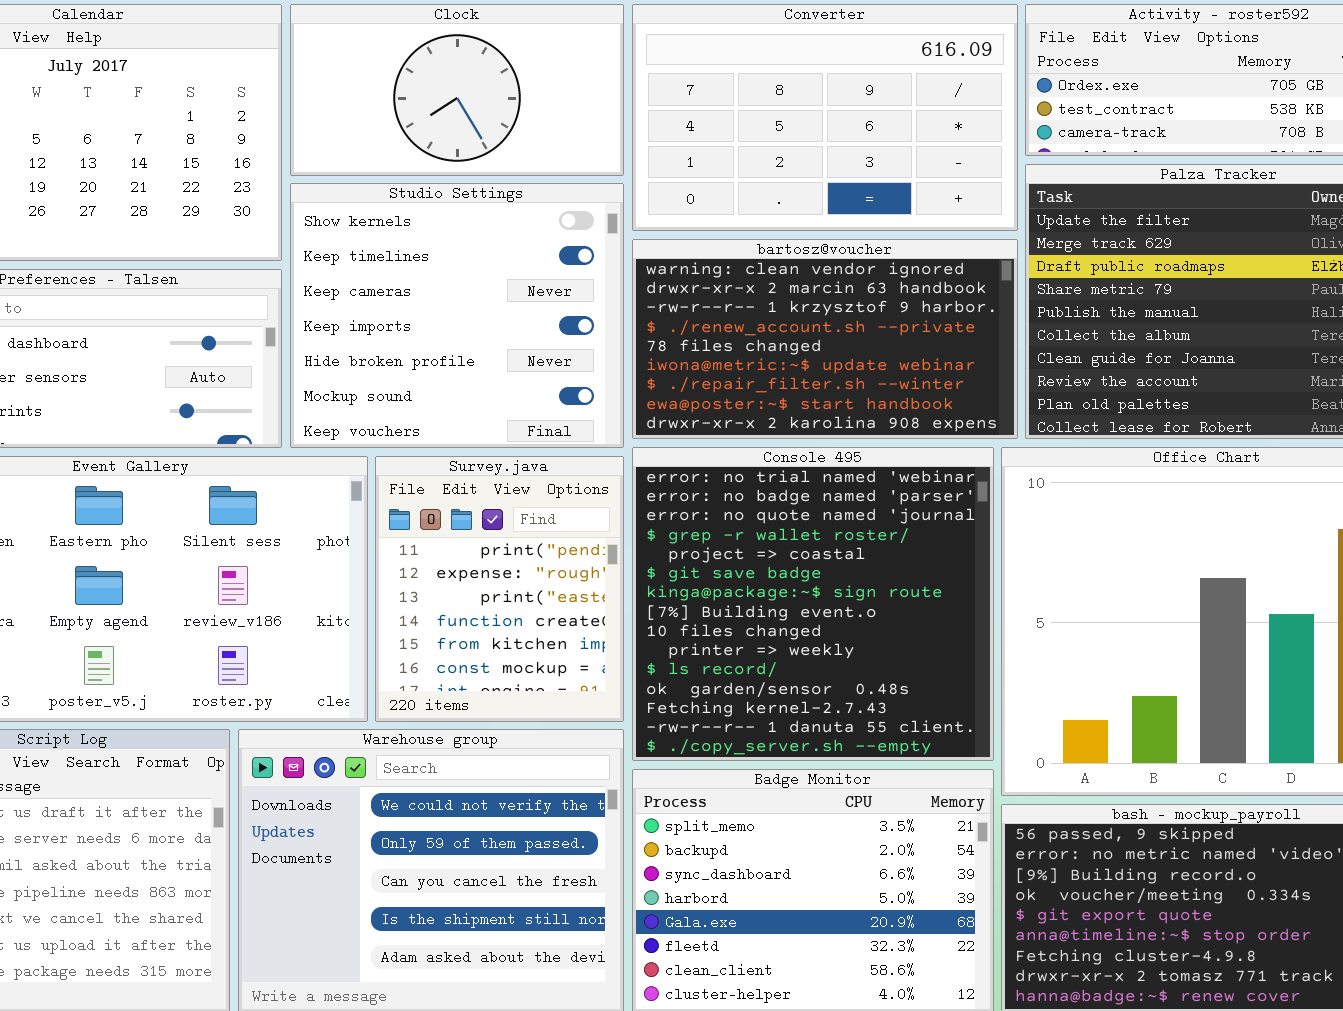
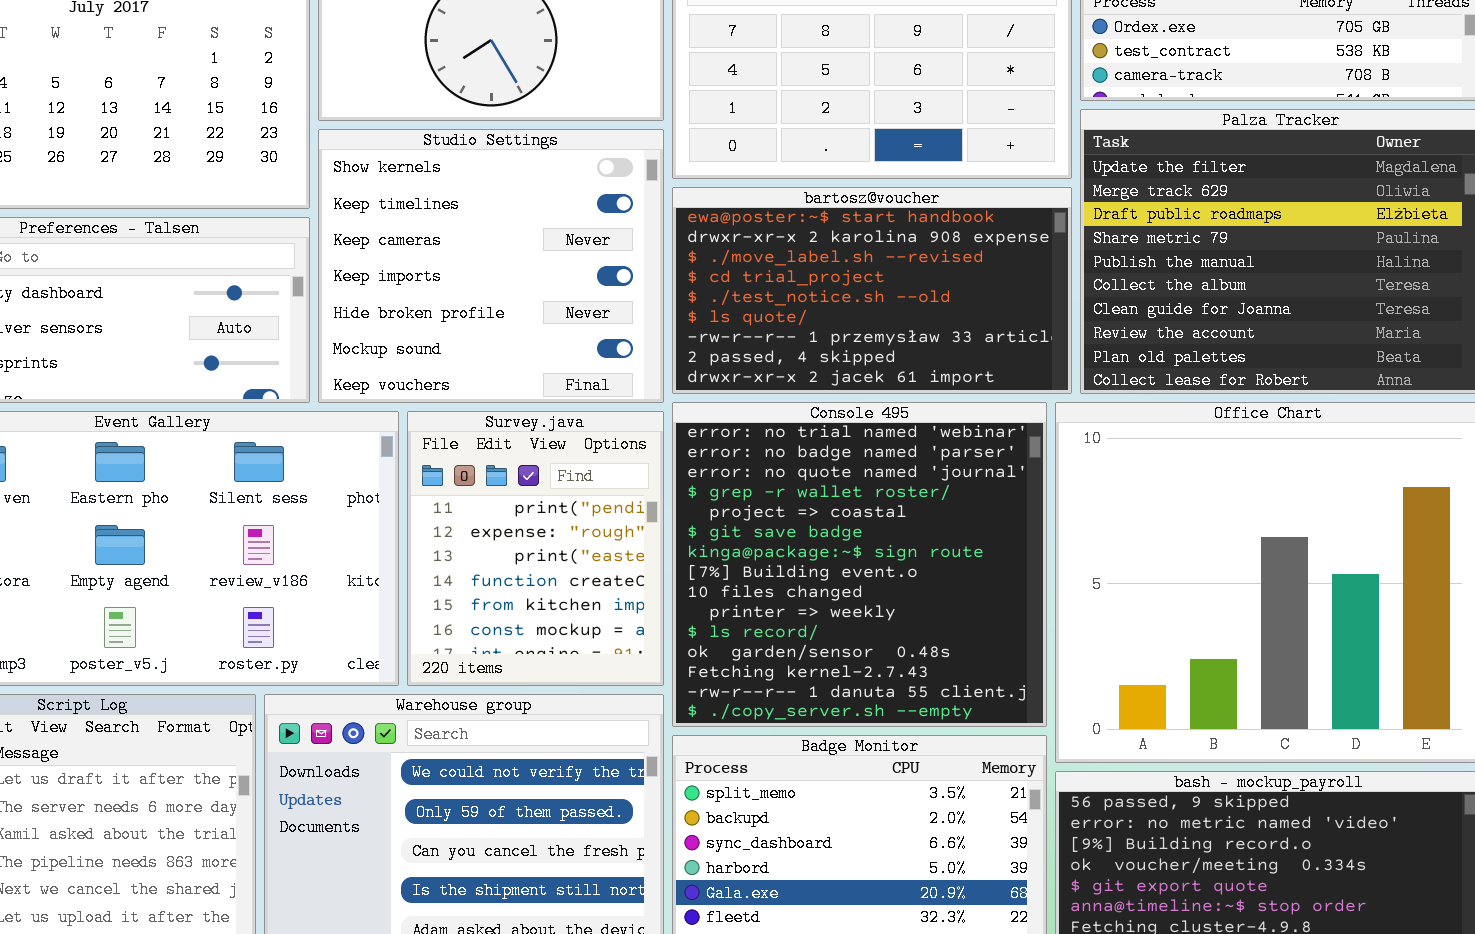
bartosz@voucher: [632,239,1018,439] -> [672,187,1072,394], scrolled down 7 rows

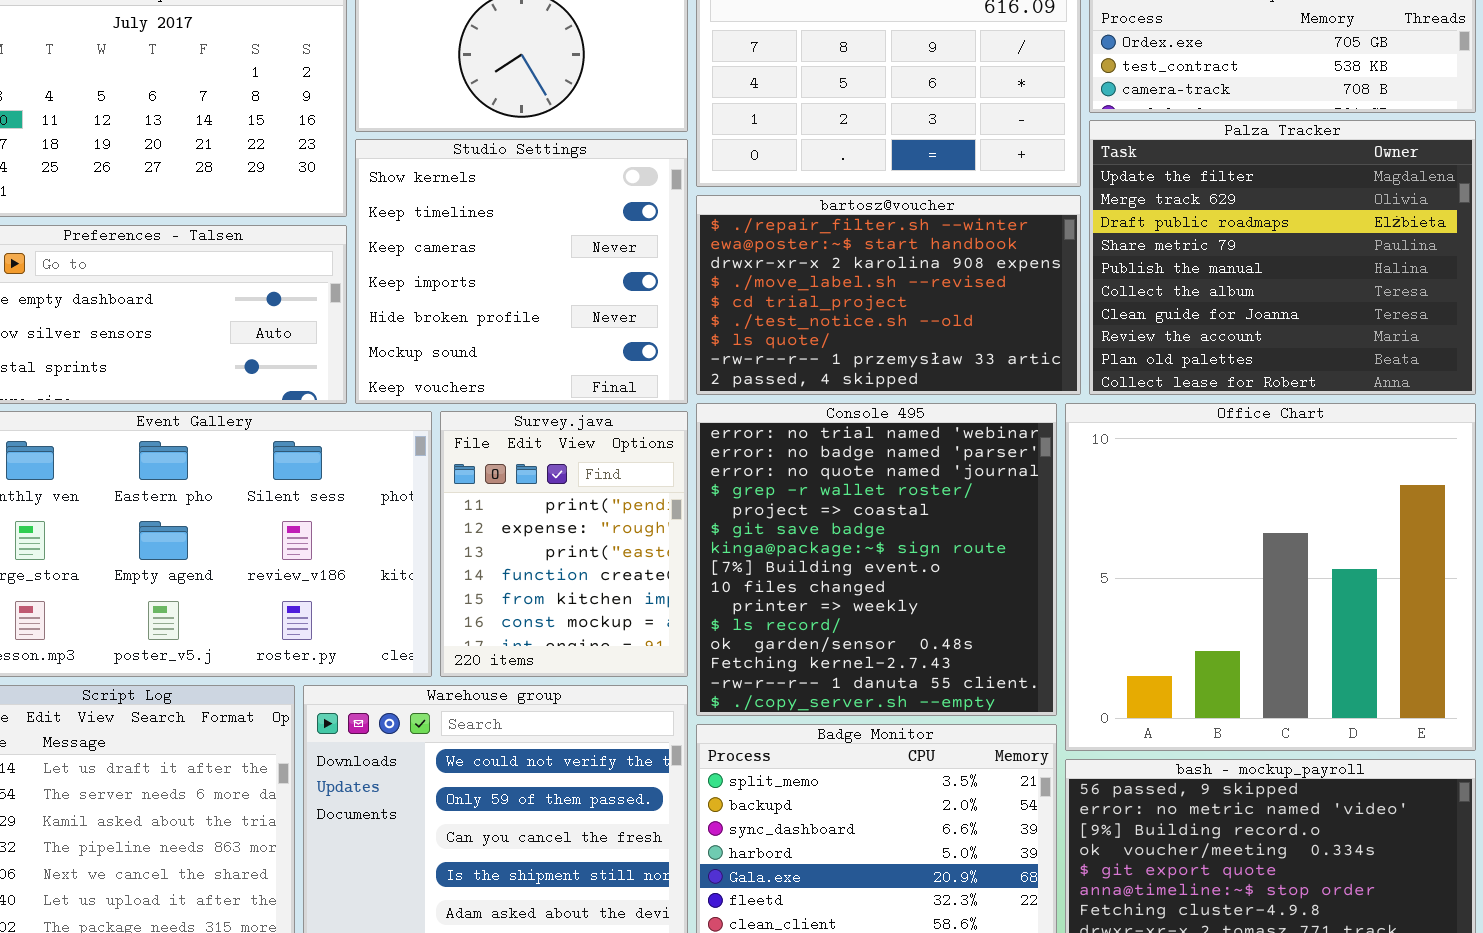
bartosz@voucher: [672,187,1072,394] -> [696,195,1081,395], scrolled up 1 row

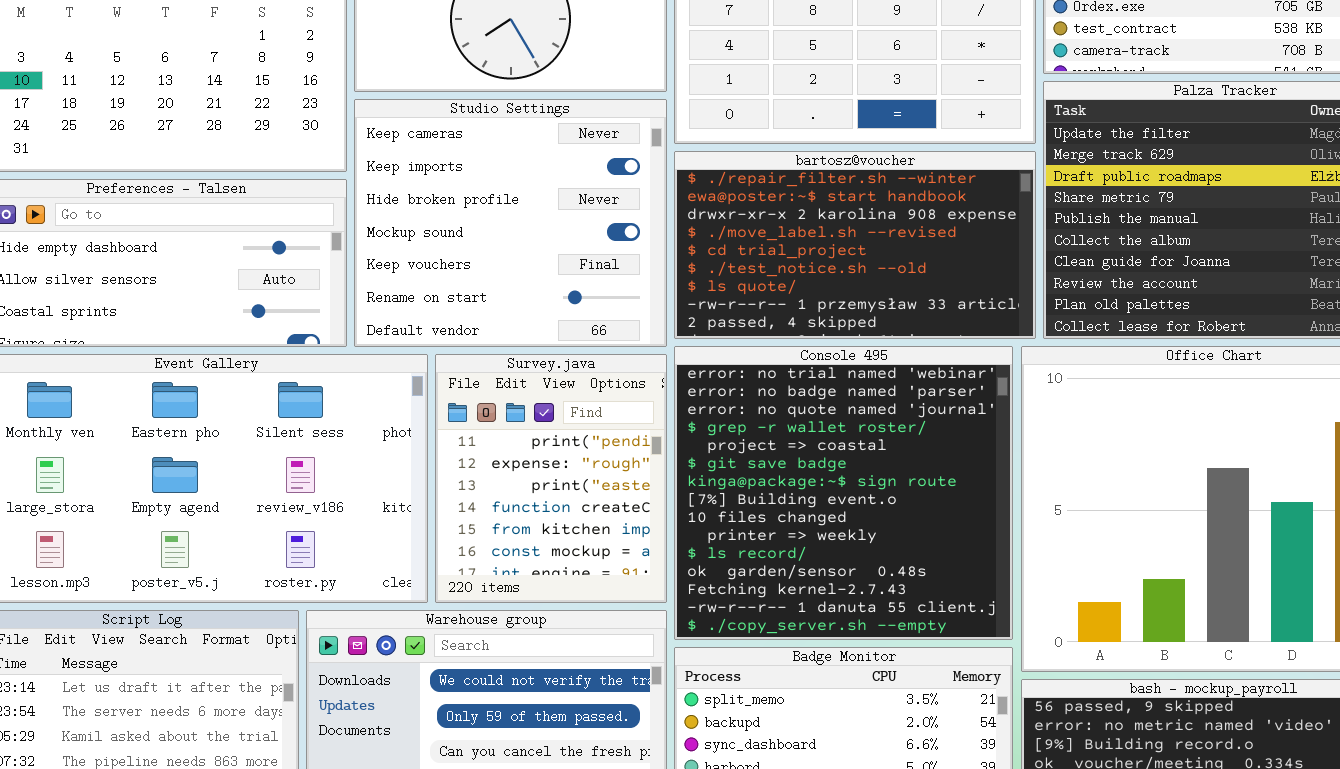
Studio Settings: [355,139,688,404] -> [354,99,667,347], scrolled down 2 rows

